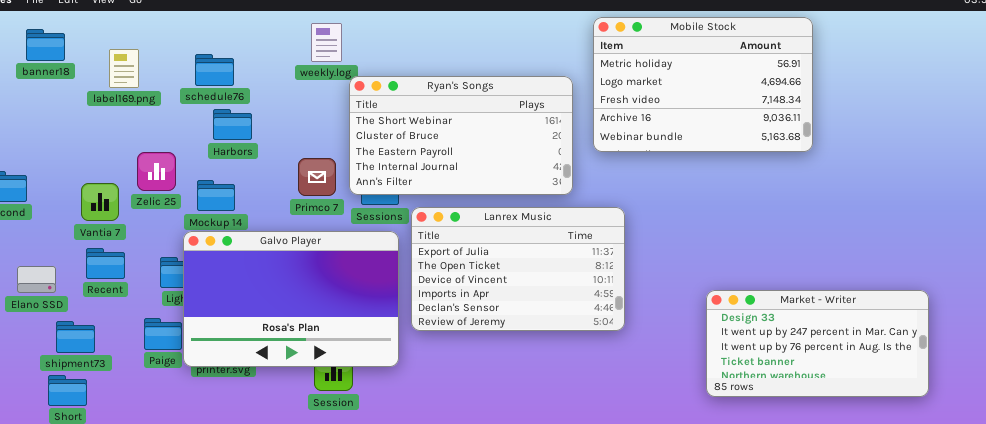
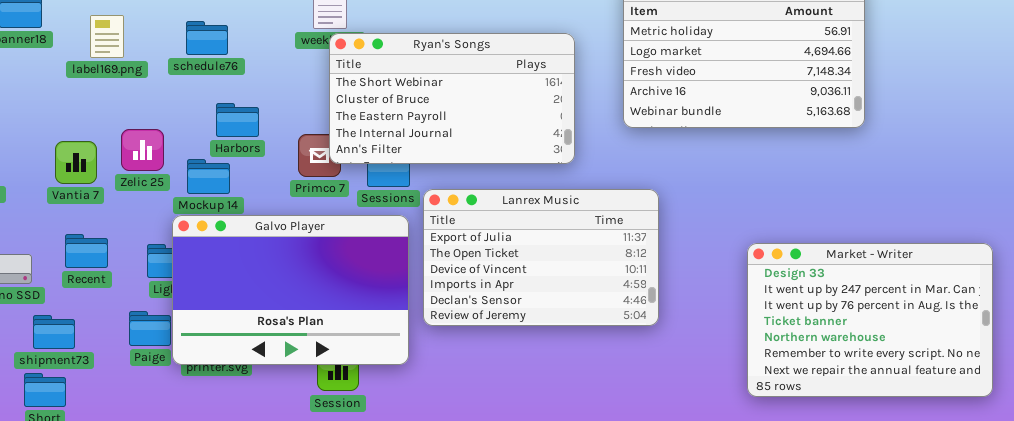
Ryan's Songs: [349,76,573,195] -> [329,33,575,164], moved
Harbors: [213,109,252,140] -> [216,103,259,137], moved
Vantia 7: [81,183,119,221] -> [55,141,97,184], moved
Market - Writer: [706,290,929,397] -> [747,243,993,397], resized

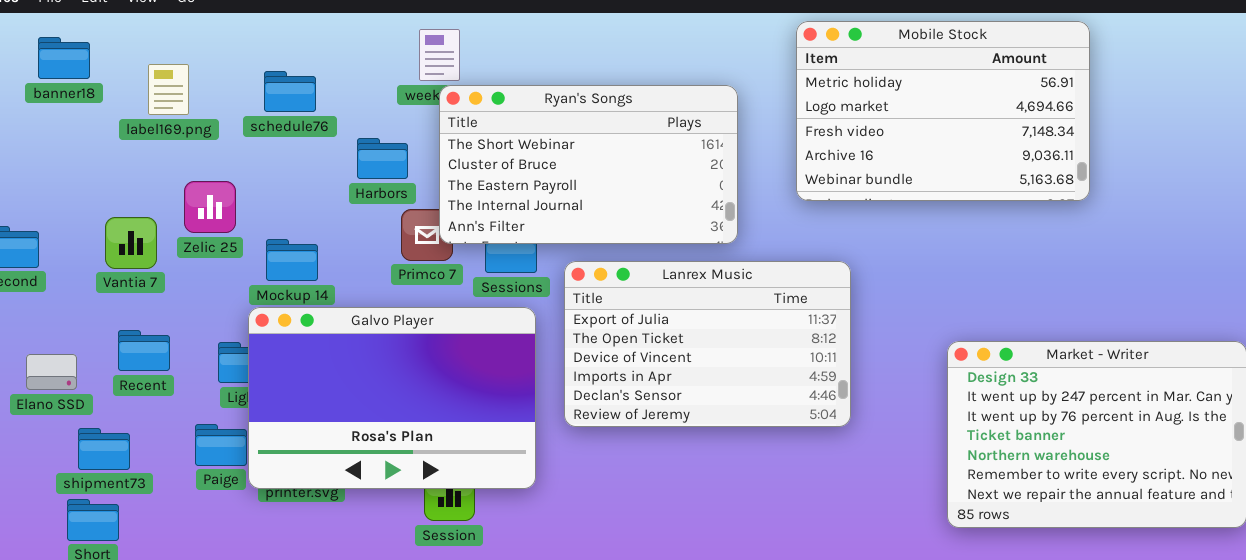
Harbors: [216,103,259,137] -> [357,138,408,179], moved
Zelic 25: [121,129,164,171] -> [184,181,236,233], moved
Lanrex Music: [423,189,659,326] -> [564,261,851,427], moved

